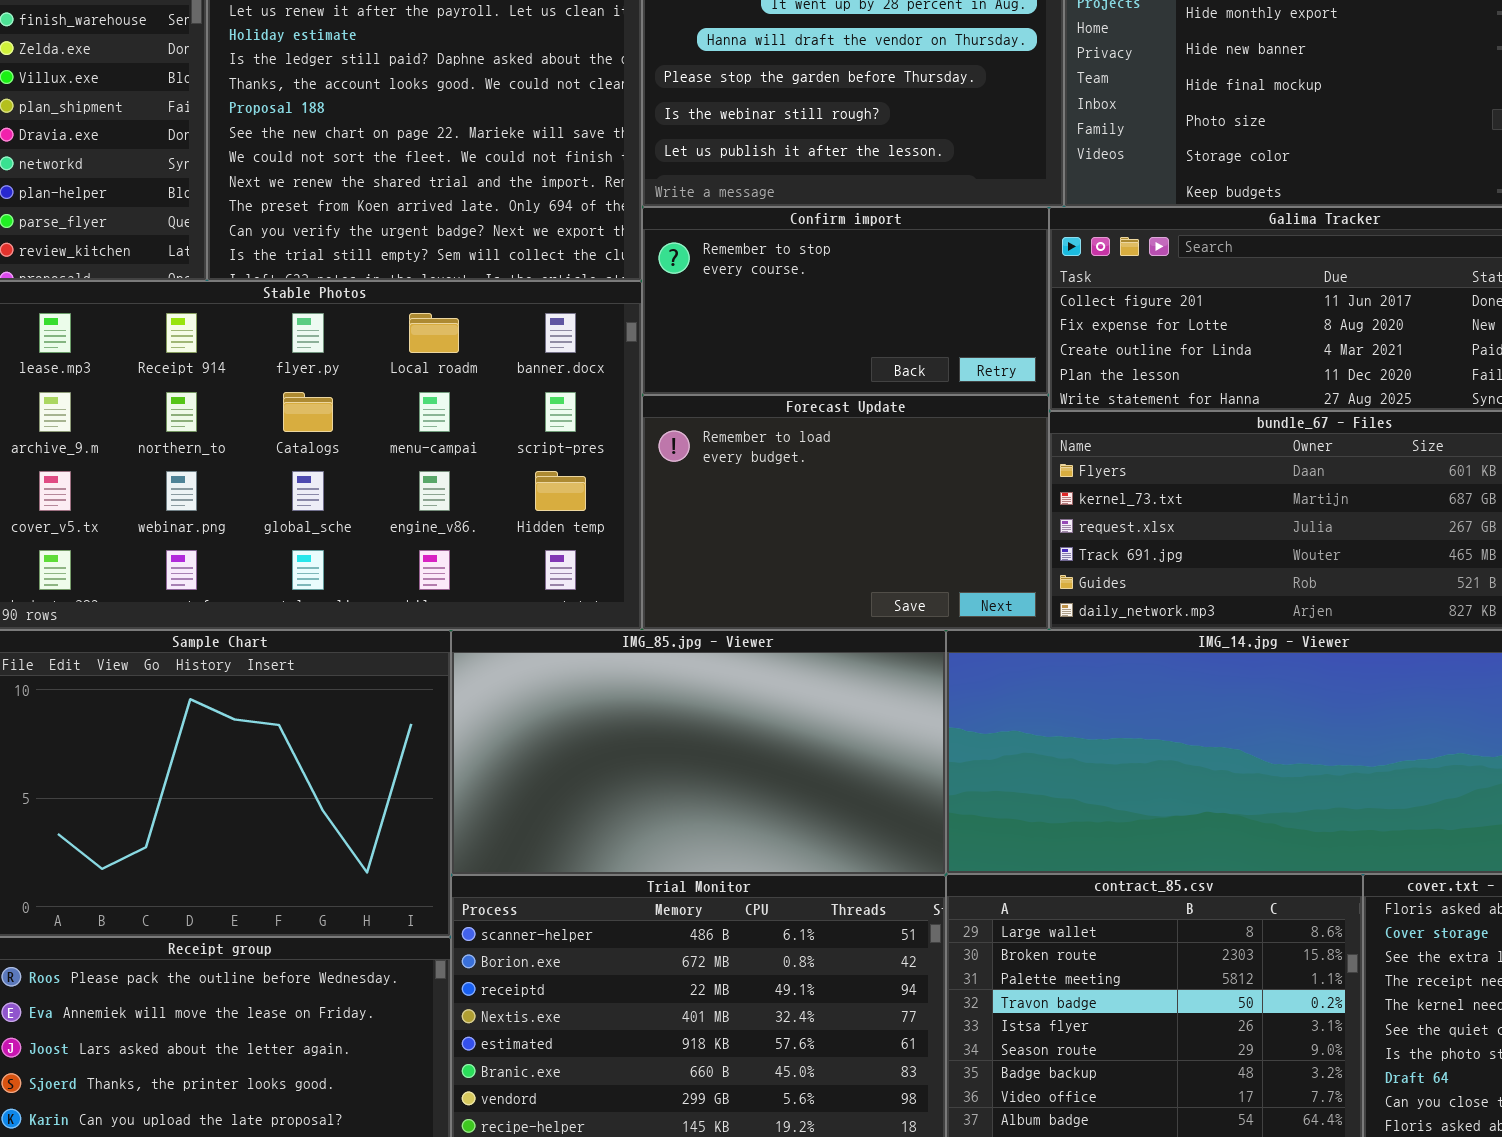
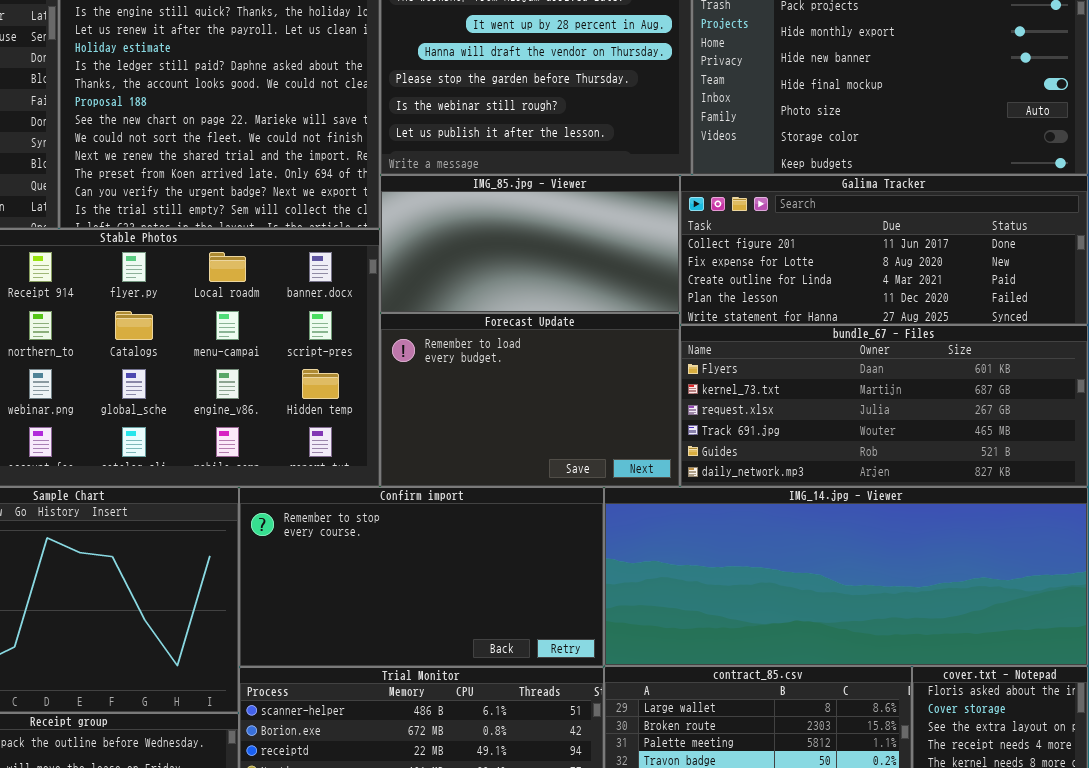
Confirm import: [642,207,1049,395] -> [239,487,604,667], moved, resized
IMG_85.jpg - Viewer: [451,630,946,875] -> [380,175,680,313], moved, resized

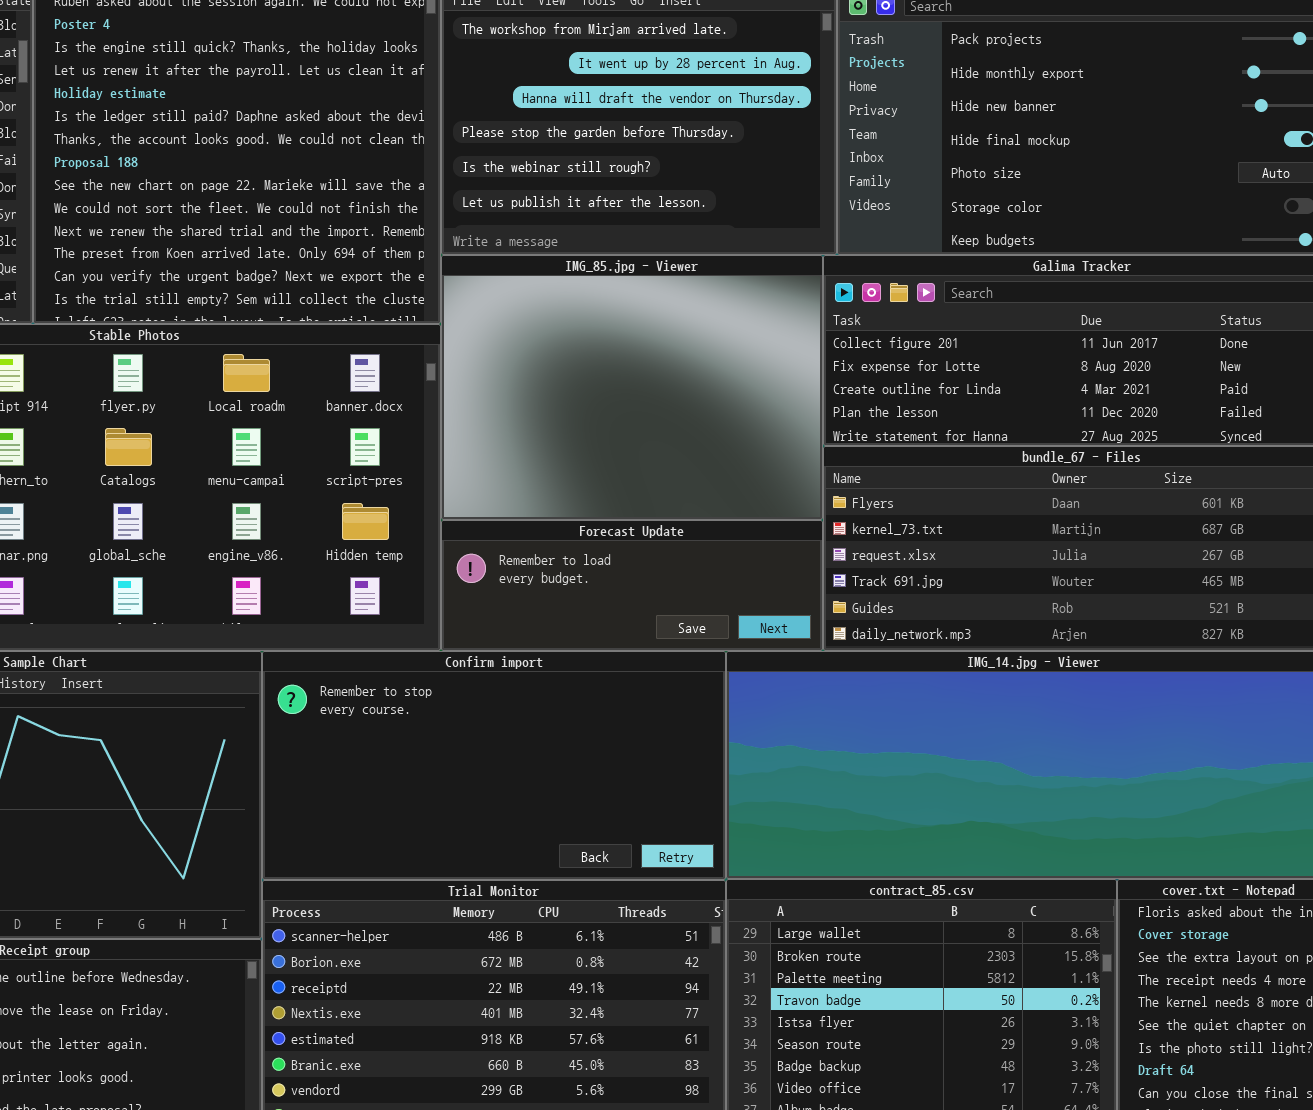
IMG_85.jpg - Viewer: [380,175,680,313] -> [441,255,823,520], resized
Forecast Update: [380,313,680,487] -> [441,520,823,651], resized

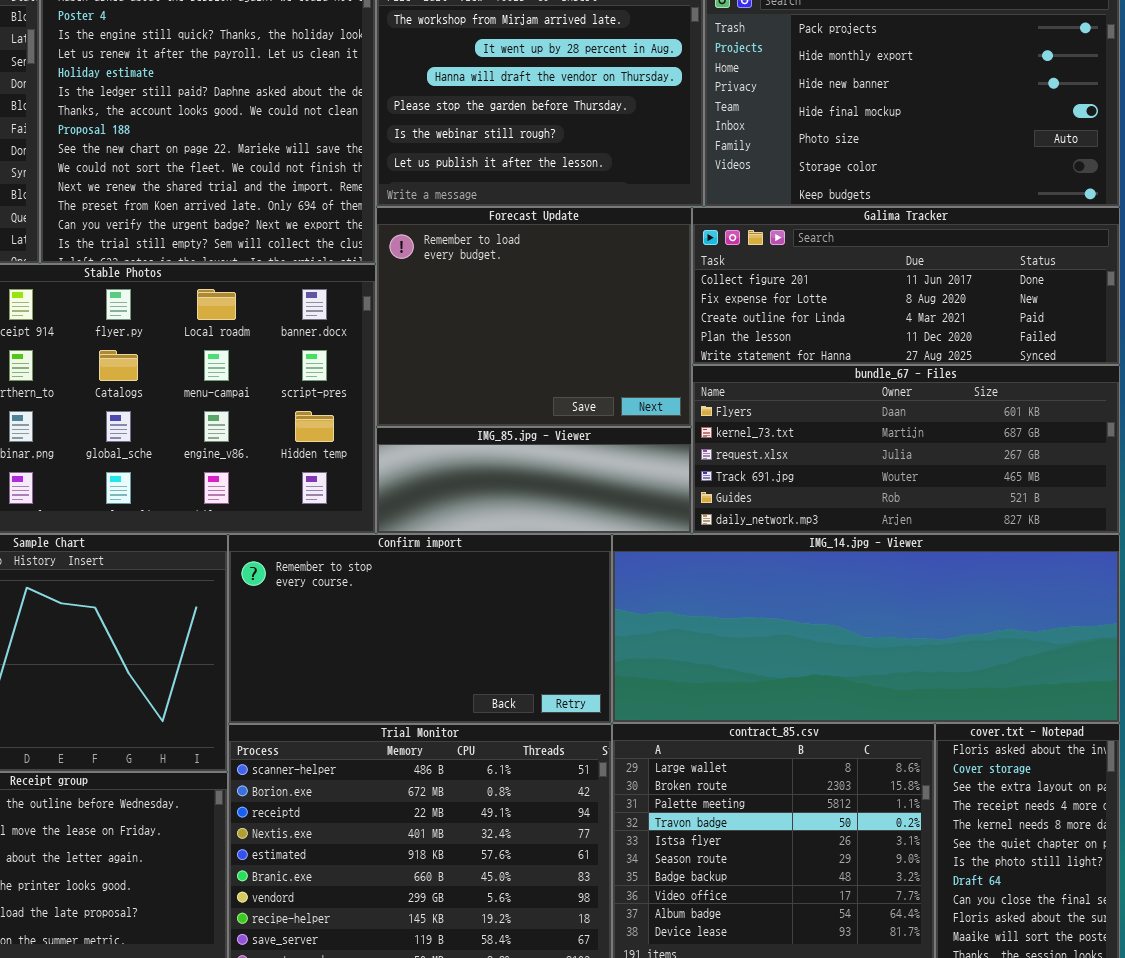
IMG_85.jpg - Viewer: [441,255,823,520] -> [376,427,692,534], moved, resized
Forecast Update: [441,520,823,651] -> [376,207,692,427], moved, resized

